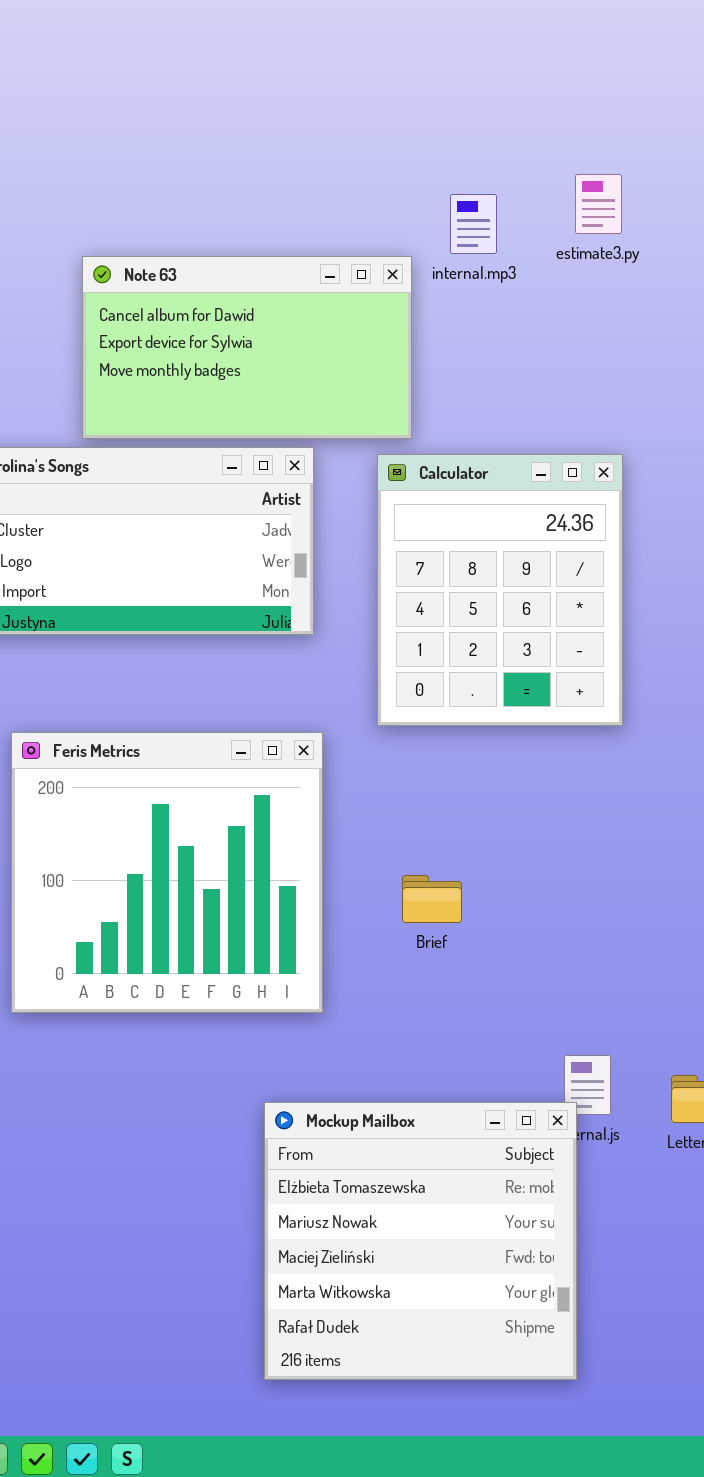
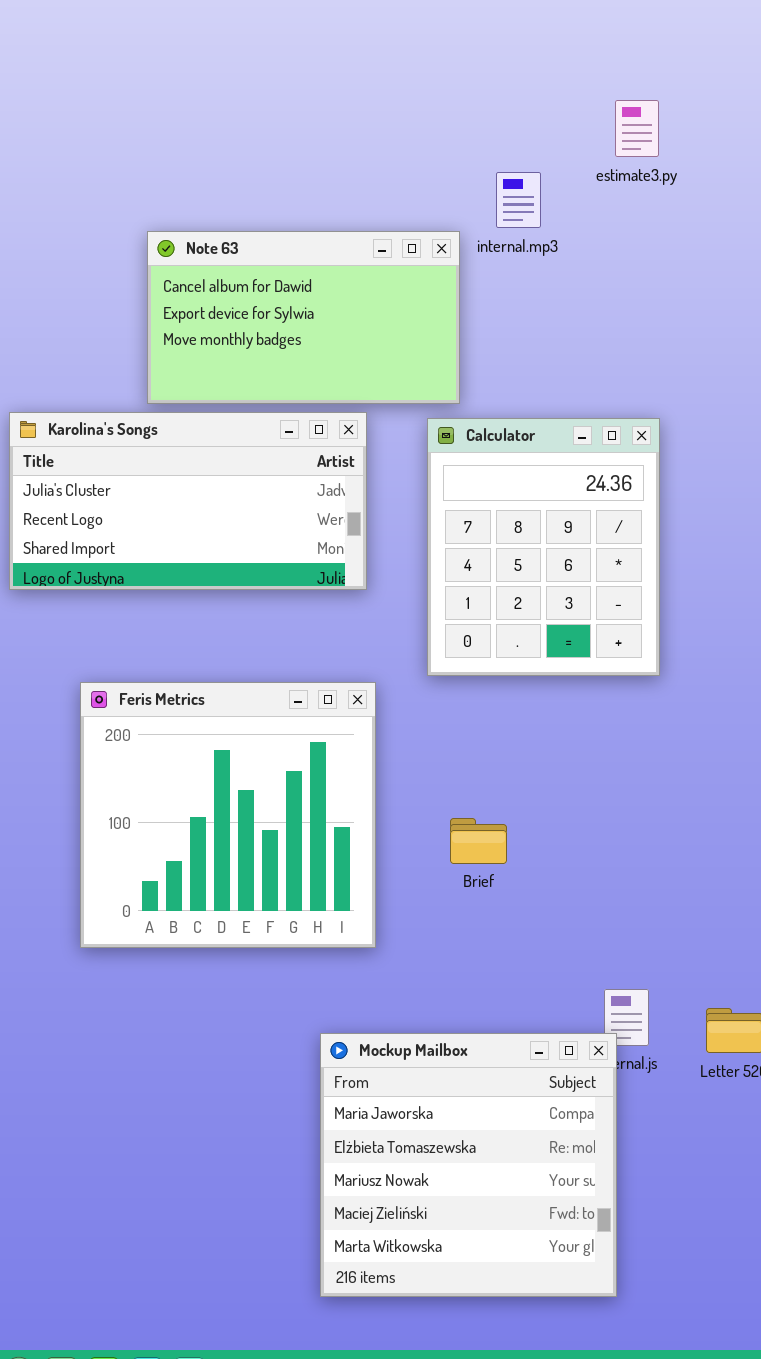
estimate3.py: [575,174,622,234] -> [615,100,659,157], moved
Mockup Mailbox: [264,1102,577,1380] -> [320,1033,617,1297], scrolled up 1 row

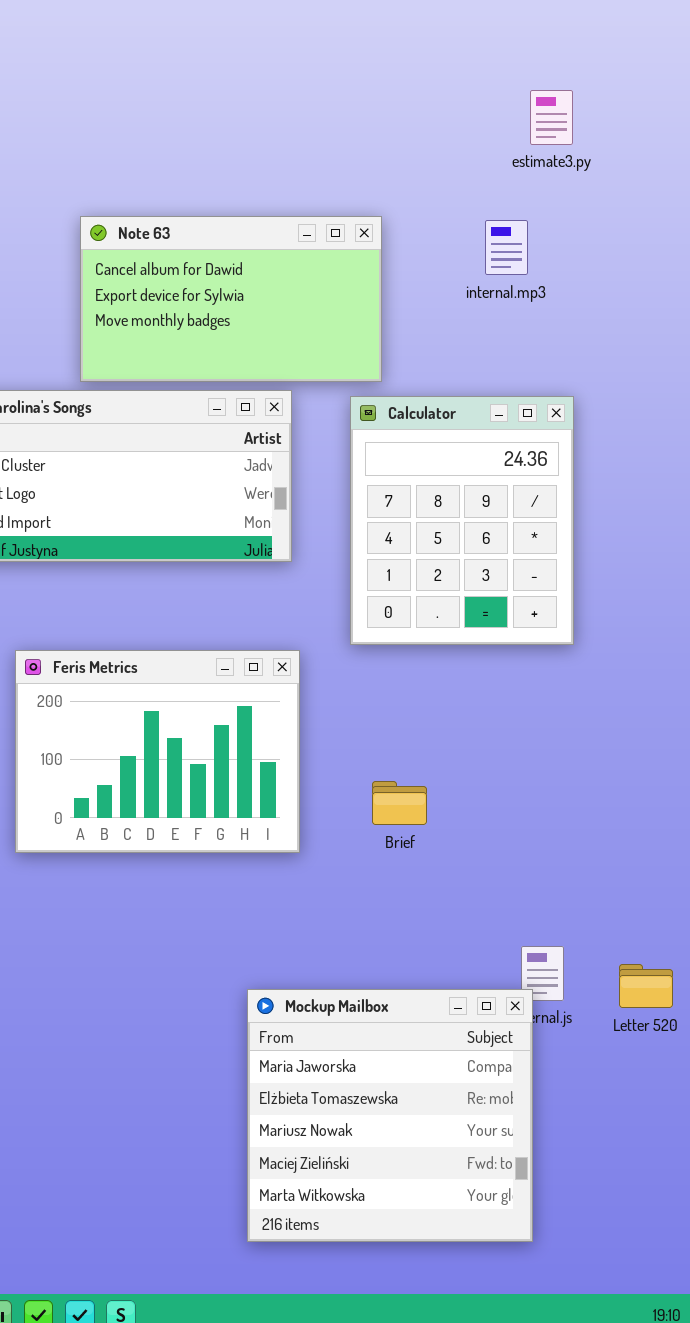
internal.mp3: [496,172,541,228] -> [485,220,528,275], moved
Feris Metrics: [80,682,376,948] -> [15,650,300,853], resized

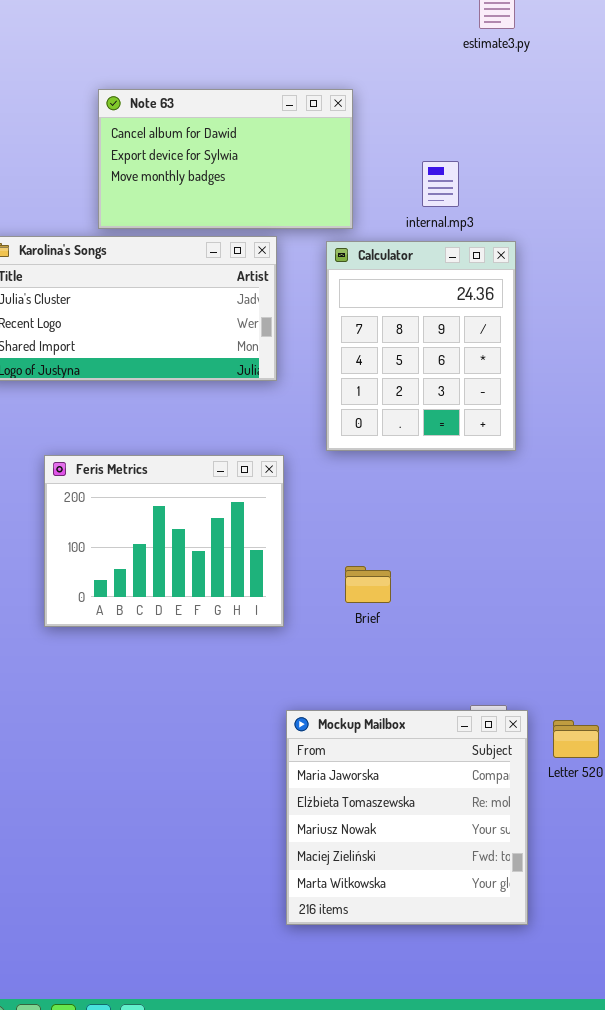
internal.mp3: [485,220,528,275] -> [422,161,459,207], moved
Mockup Mailbox: [247,989,533,1242] -> [286,710,528,925], moved

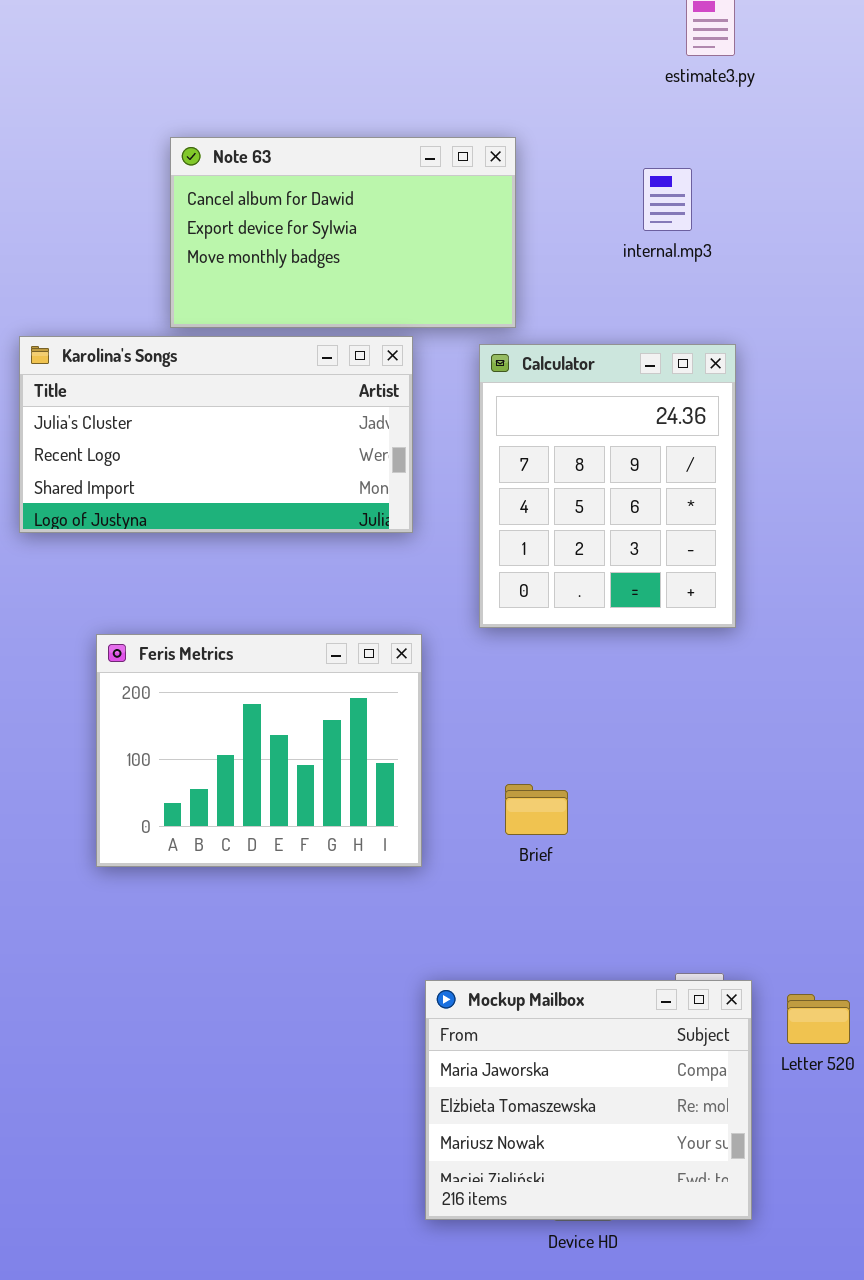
internal.mp3: [422,161,459,207] -> [643,168,692,231], moved
Mockup Mailbox: [286,710,528,925] -> [425,980,752,1220], resized

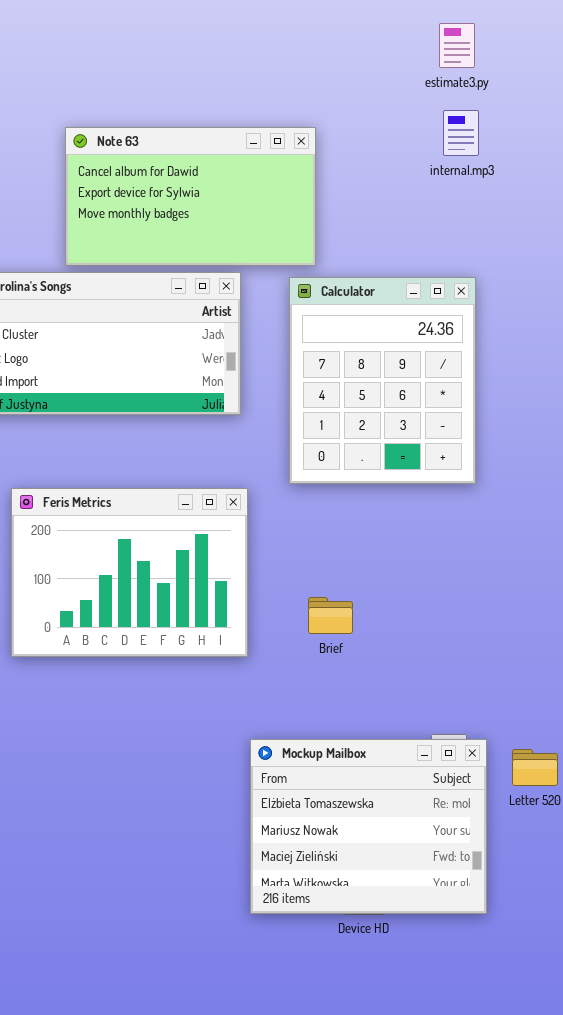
internal.mp3: [643,168,692,231] -> [443,110,479,156], moved
Mockup Mailbox: [425,980,752,1220] -> [250,739,487,914], scrolled down 1 row

